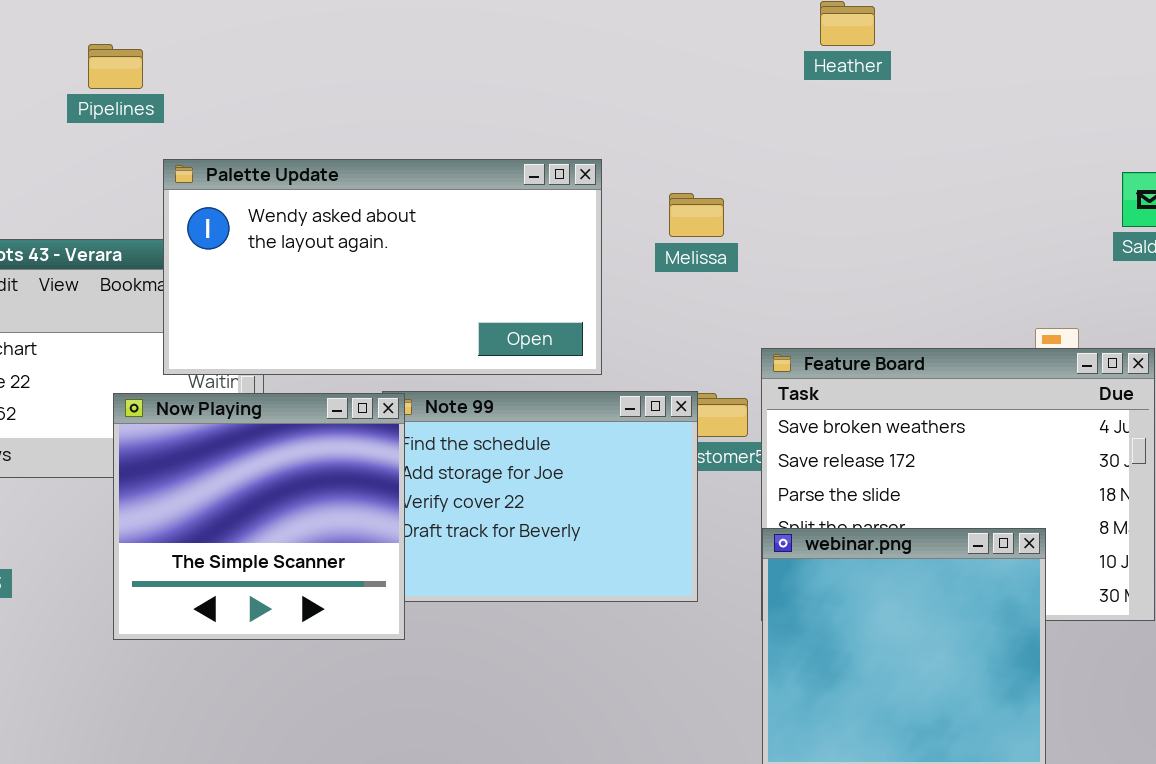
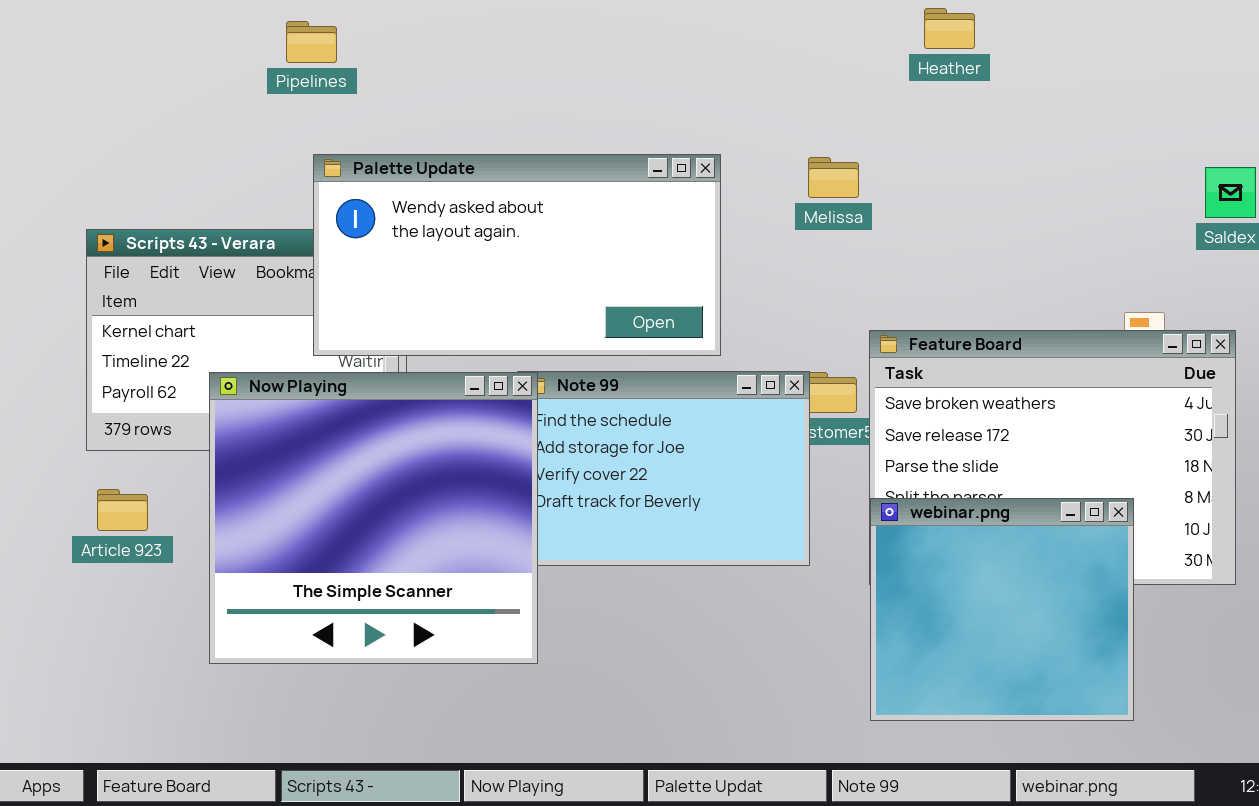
Pipelines: [88,44,143,89] -> [286,21,337,63], moved
Melissa: [669,193,724,237] -> [808,157,859,198], moved
Now Playing: [113,393,405,640] -> [209,372,538,664], resized

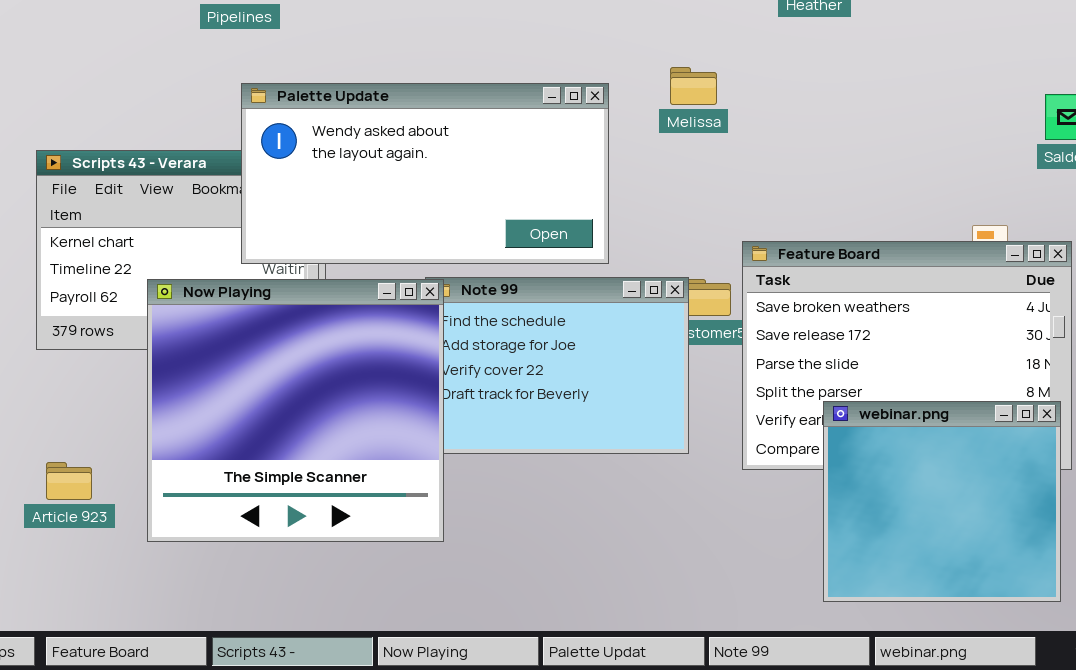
Melissa: [808,157,859,198] -> [670,67,717,105], moved
Article 923: [97,489,148,531] -> [46,462,92,500], moved
webinar.png: [870,498,1134,721] -> [823,401,1061,602], moved

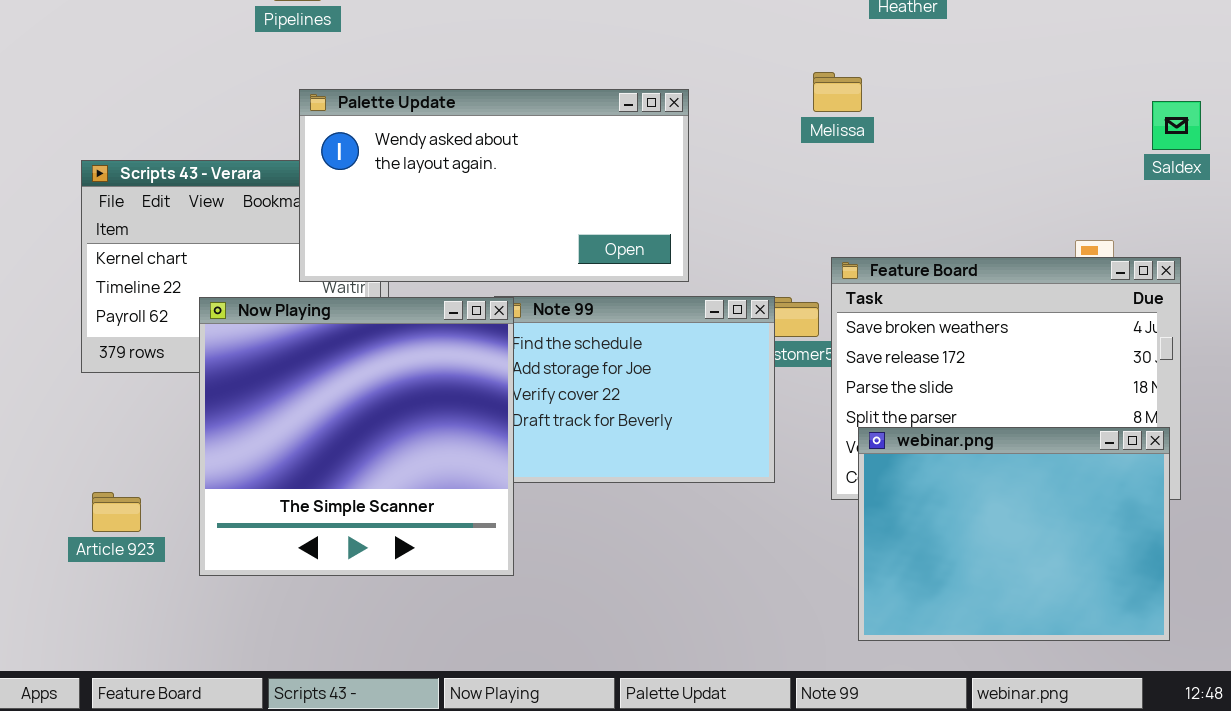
Melissa: [670,67,717,105] -> [813,72,862,112], moved
webinar.png: [823,401,1061,602] -> [858,427,1170,641], resized

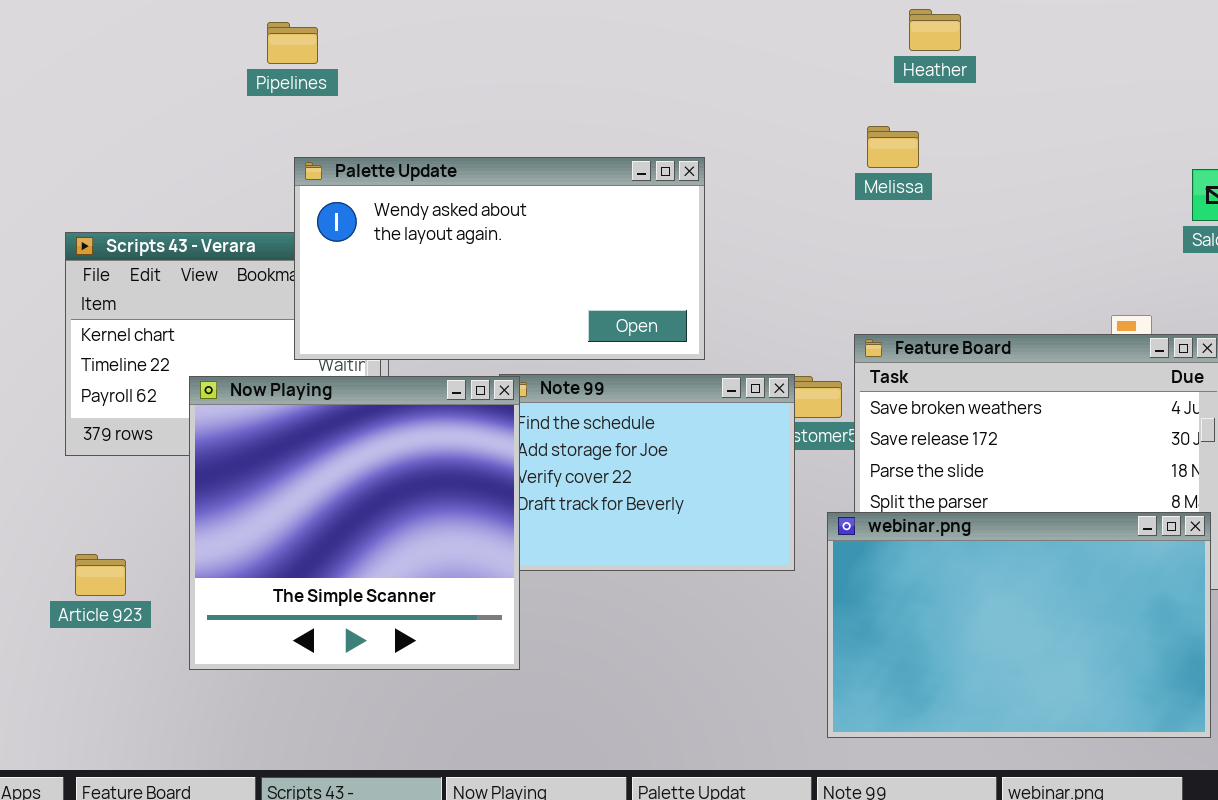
Melissa: [813,72,862,112] -> [867,126,919,168], moved
webinar.png: [858,427,1170,641] -> [827,512,1211,738], resized
Article 923: [92,492,141,532] -> [75,554,126,596], moved

